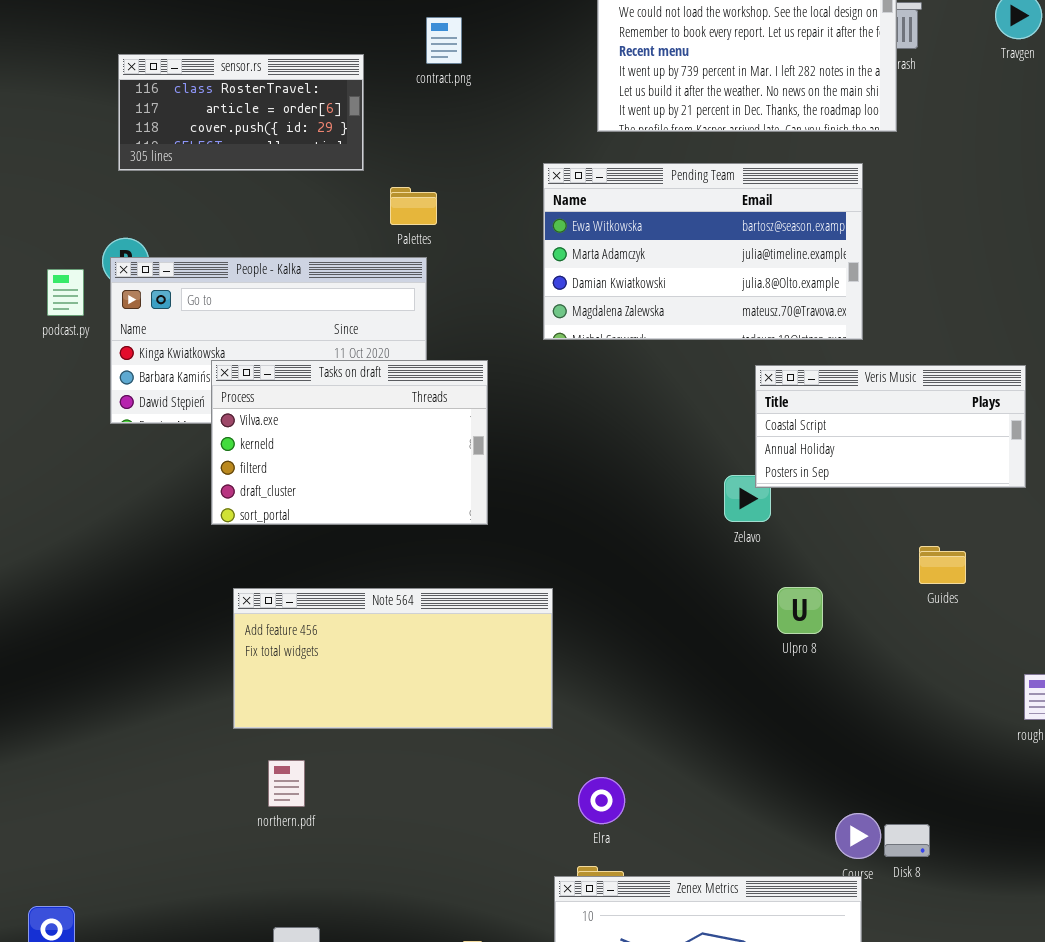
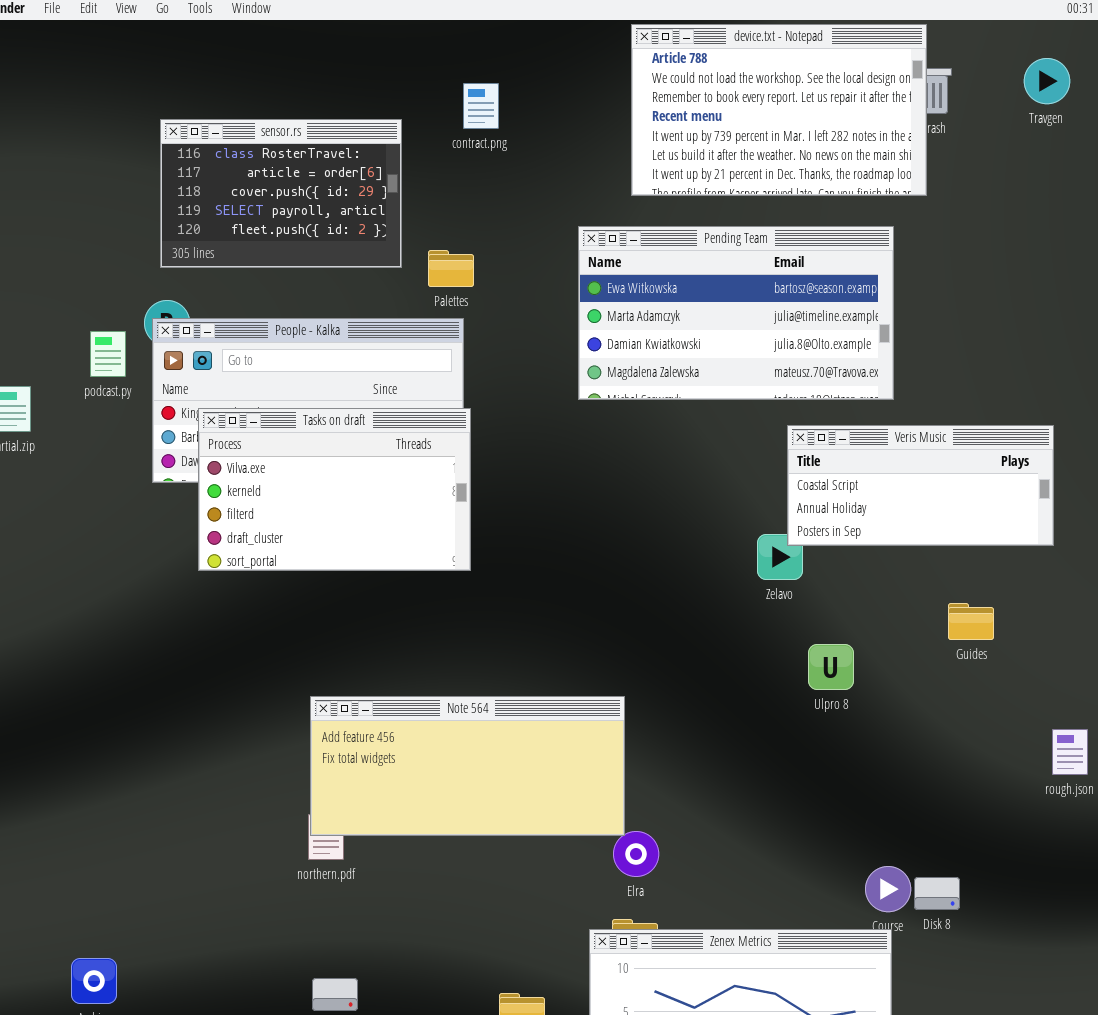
sensor.rs: [118,54,364,171] -> [160,119,402,268], resized
Tasks on draft: [211,360,488,525] -> [198,408,471,571], moved
Note 564: [233,588,553,729] -> [310,696,625,836], moved

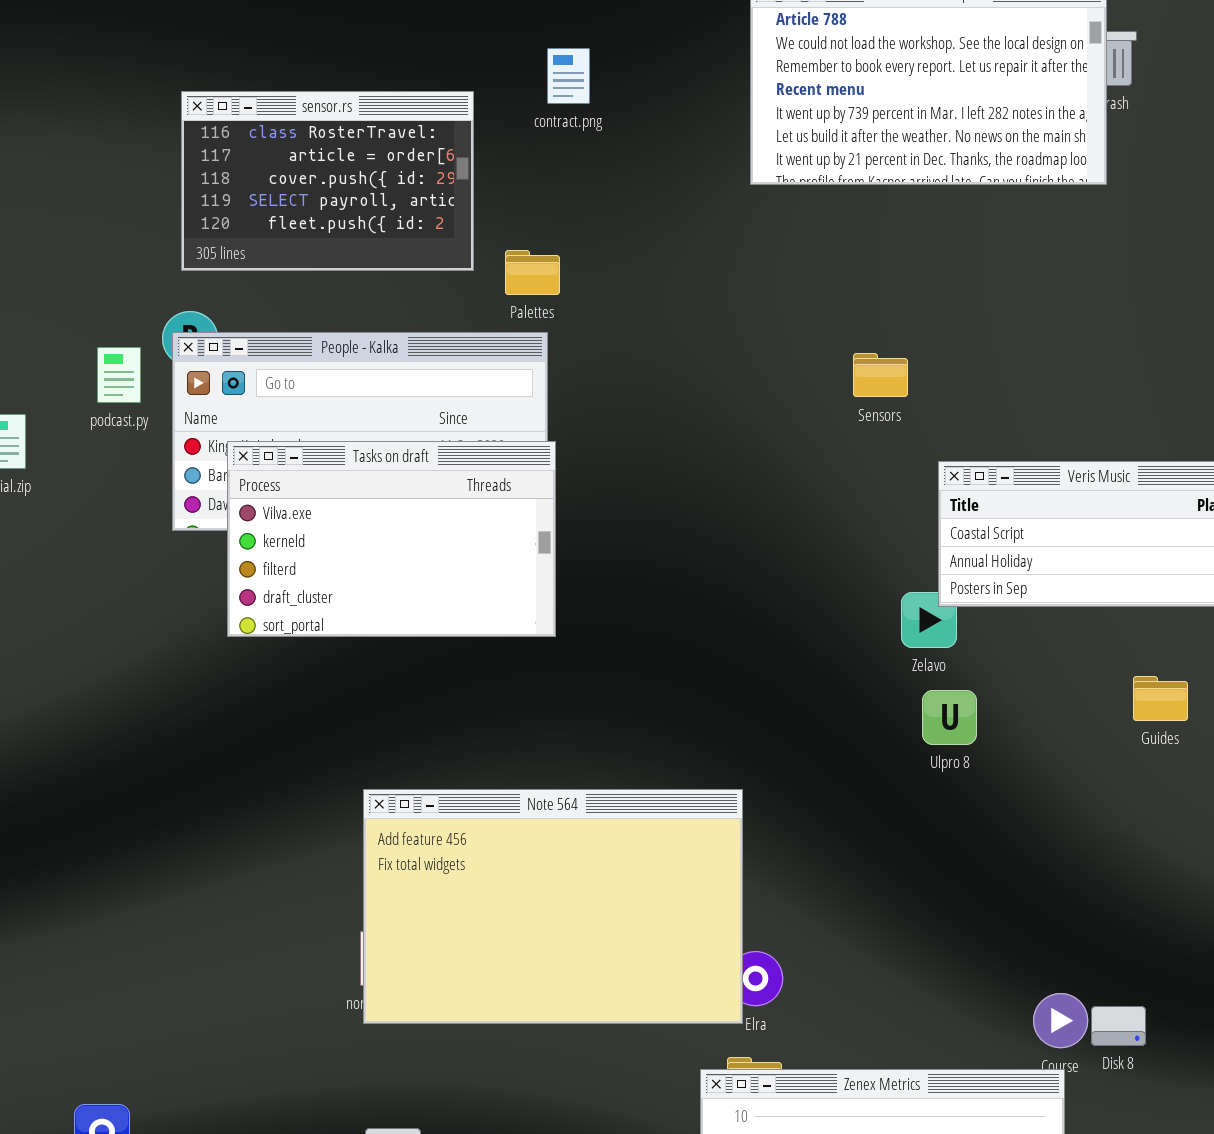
Pending Team: [578,226,894,400] -> none, closed
Ulpro 8: [808,644,854,690] -> [922,690,977,745], moved
Note 564: [310,696,625,836] -> [363,789,743,1024], resized

